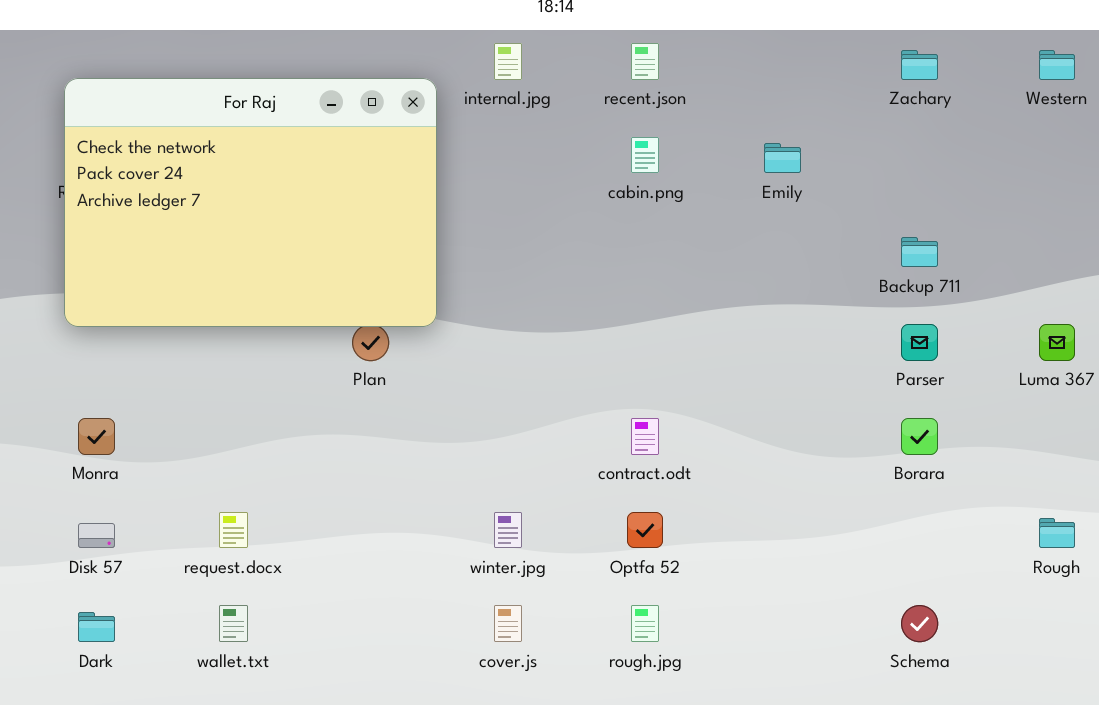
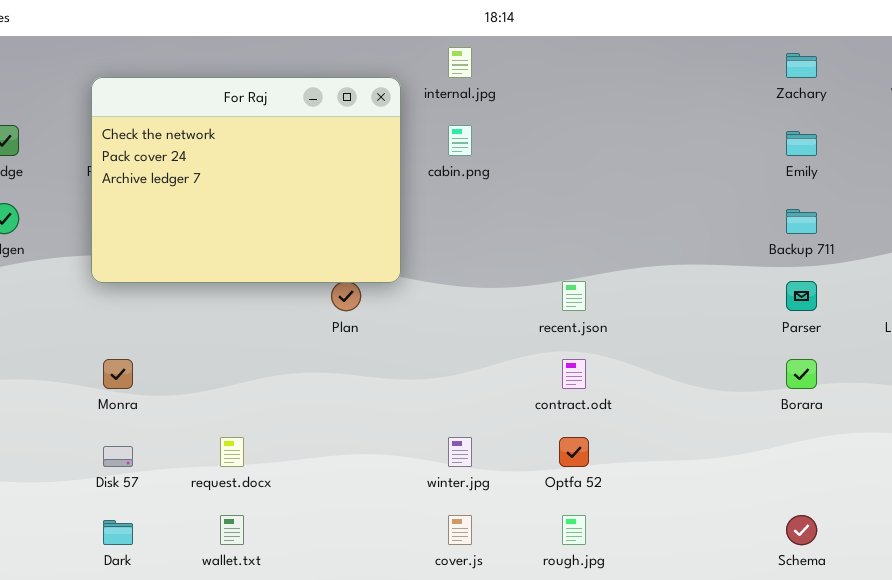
recent.json: [631,43,659,80] -> [562,281,586,311], moved
cabin.png: [631,137,659,173] -> [448,125,472,156], moved
Emily: [764,143,801,173] -> [786,131,817,156], moved

